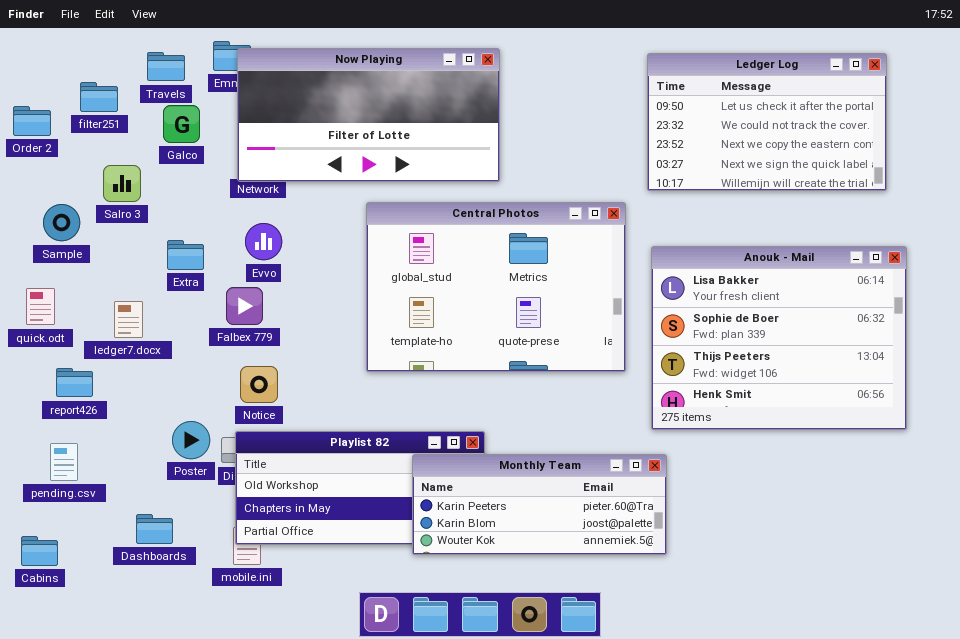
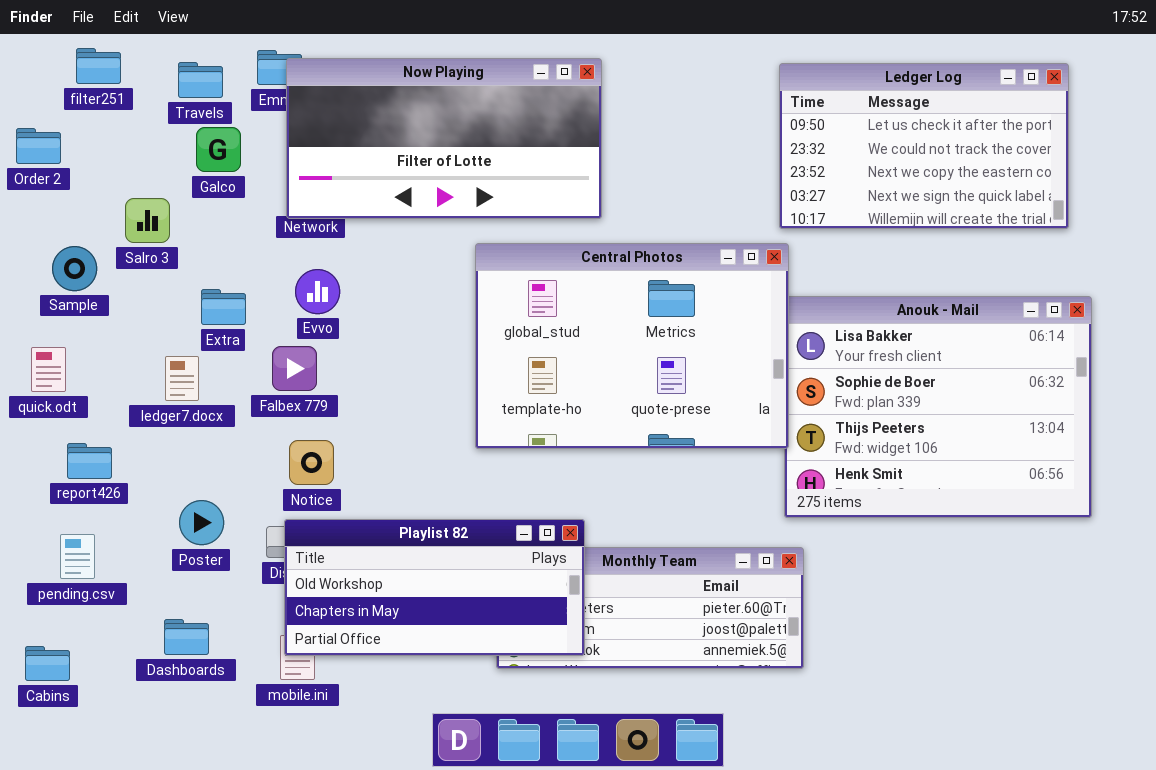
filter251: [80,82,118,112] -> [76,48,121,84], moved
Central Photos: [366,202,626,372] -> [475,243,789,449], moved
ledger7.docx: [114,301,143,338] -> [165,356,199,401], moved
Poster: [172,421,210,459] -> [179,500,224,545], moved
Playlist 82: [235,431,485,545] -> [284,519,585,656], raised

